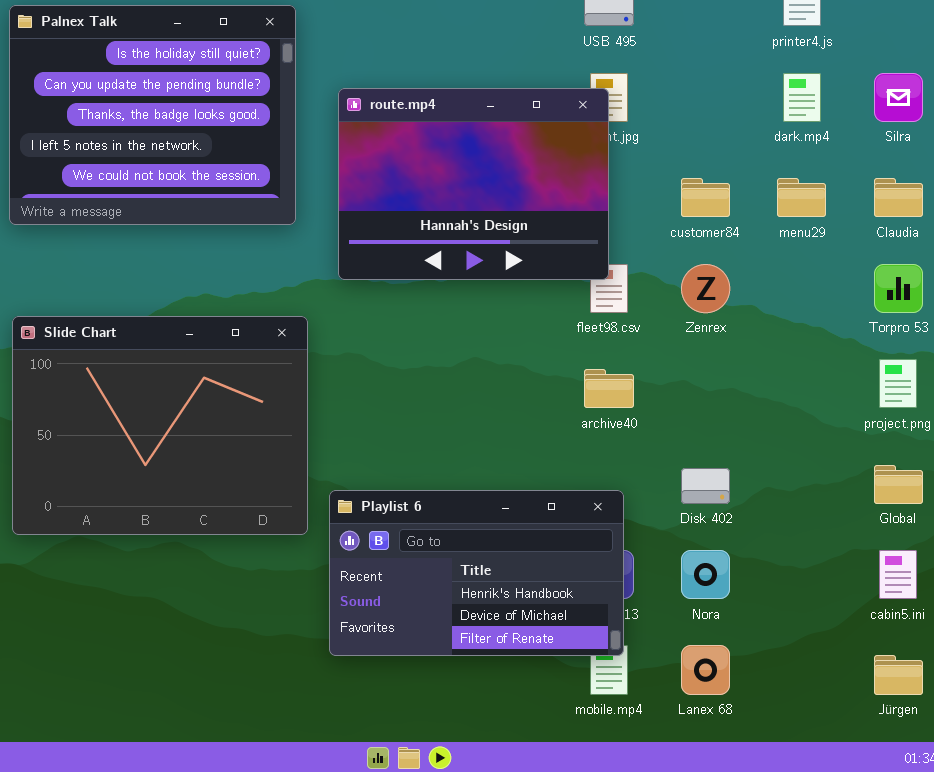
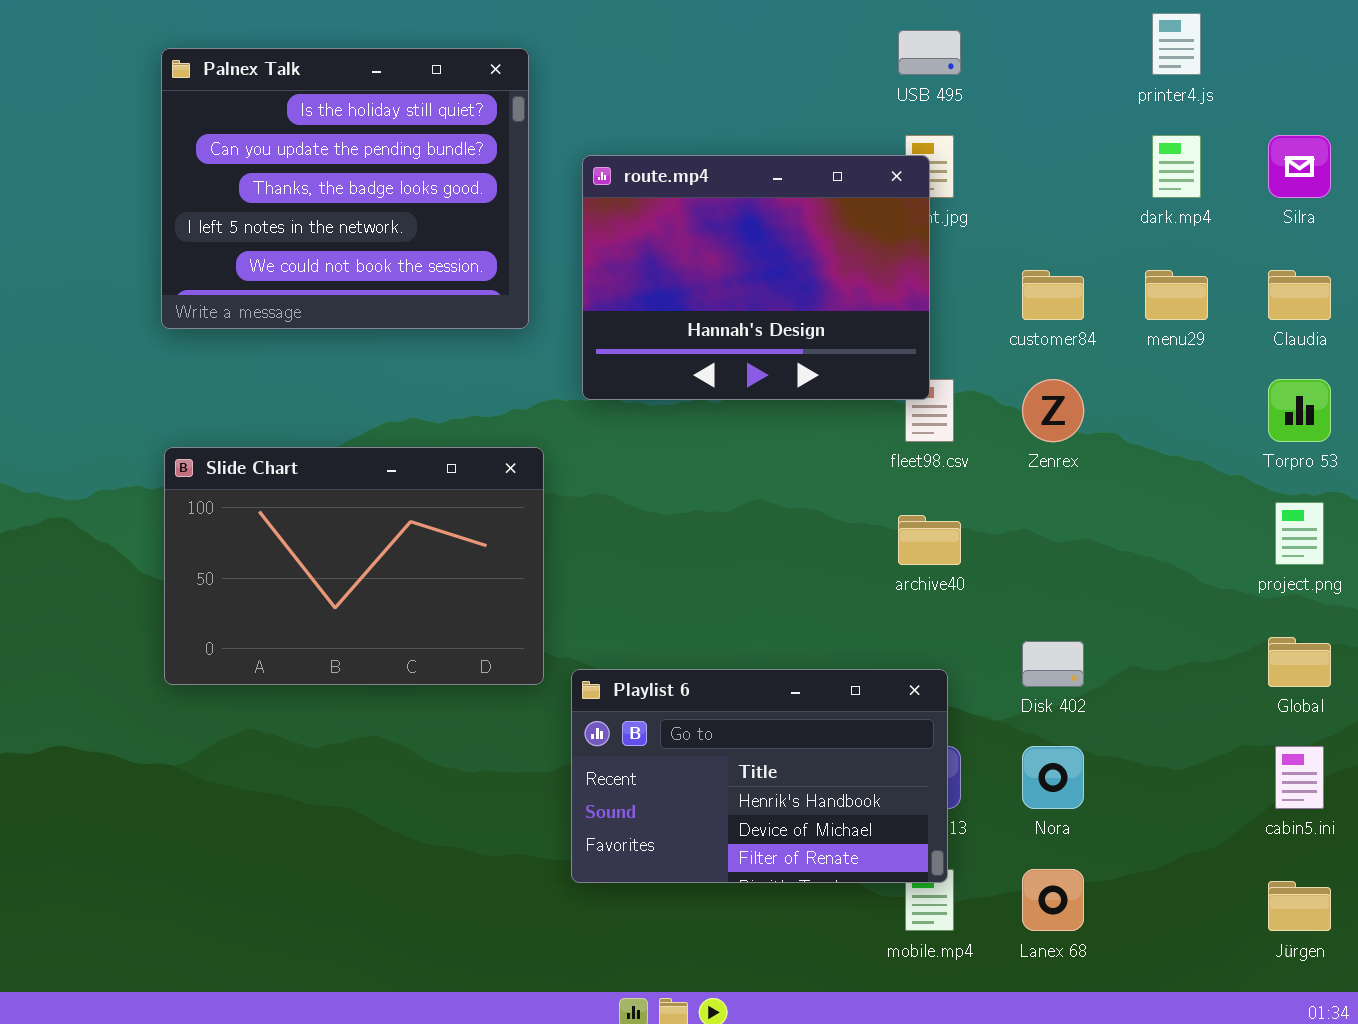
Slide Chart: [12,316,308,535] -> [164,447,544,685], resized

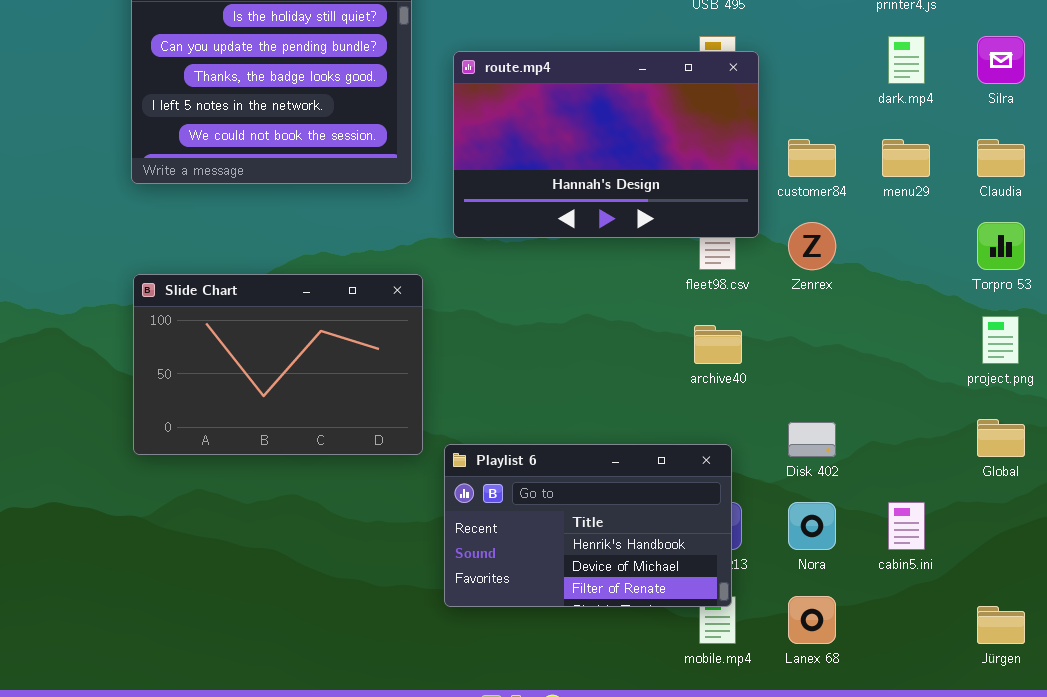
route.mp4: [582,155,930,400] -> [453,51,759,238], resized
cabin5.ini: [1275,746,1324,809] -> [888,502,925,550], moved

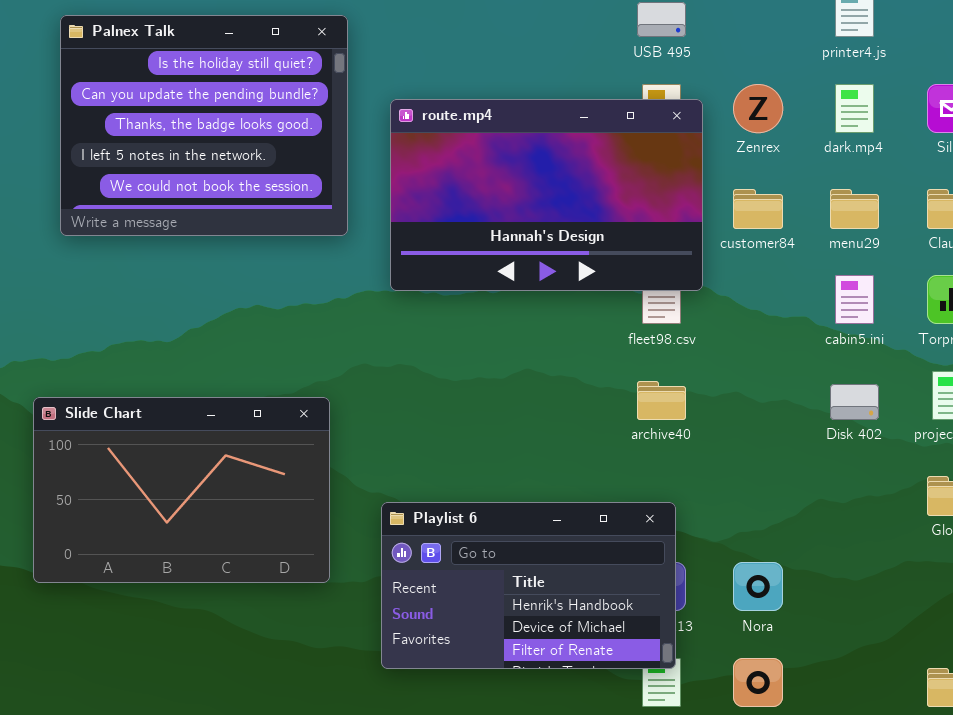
Zenrex: [788,222,836,270] -> [733,84,783,133], moved
Slide Chart: [133,274,423,455] -> [33,397,330,583], moved
Disk 402: [788,422,836,457] -> [830,384,879,420], moved
cabin5.ini: [888,502,925,550] -> [835,275,874,324], moved

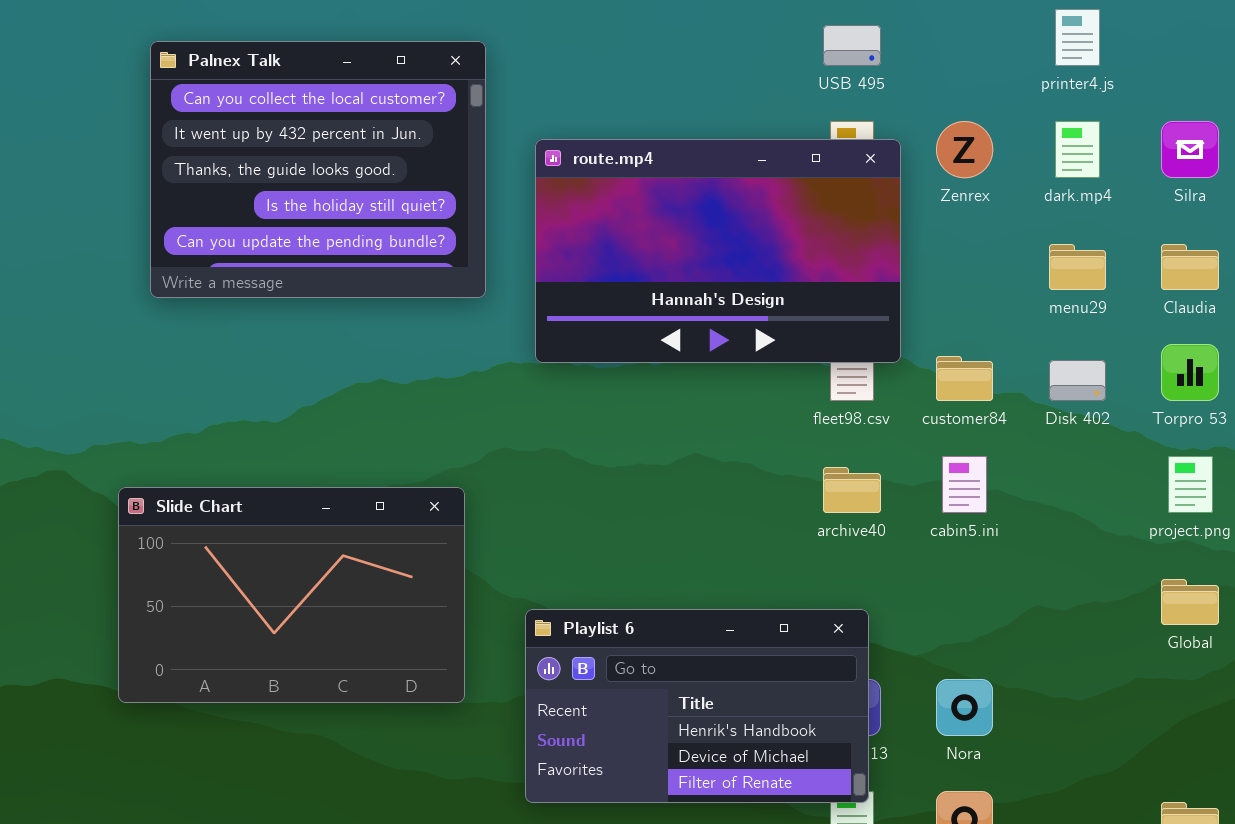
Palnex Talk: [60,15,348,236] -> [150,41,486,298], scrolled up 3 rows
customer84: [733,189,783,229] -> [936,356,993,401], moved
cabin5.ini: [835,275,874,324] -> [942,456,987,513], moved
Disk 402: [830,384,879,420] -> [1049,360,1106,401], moved

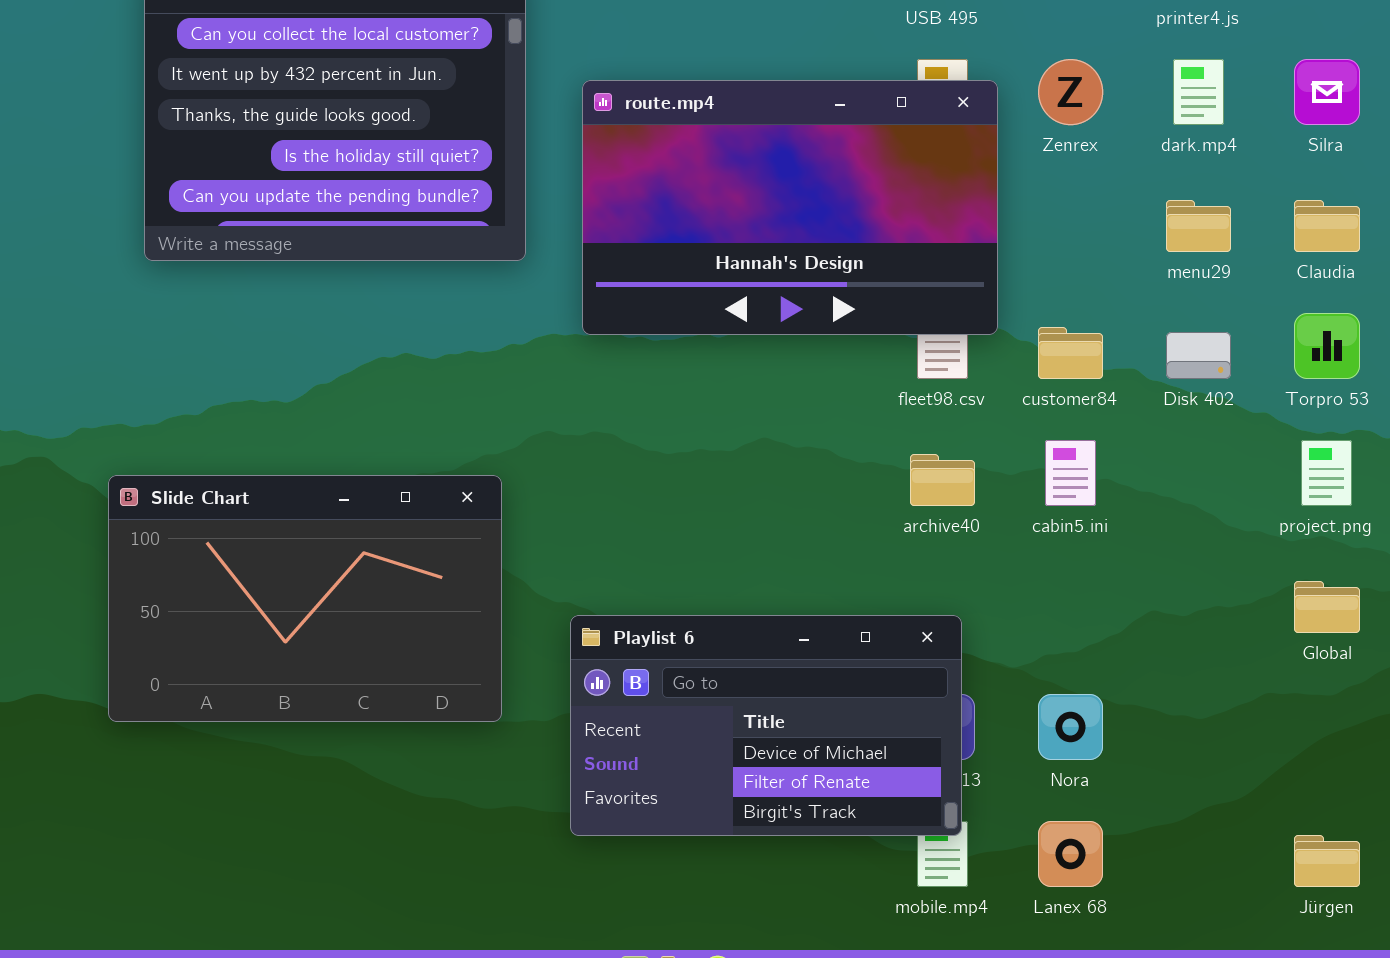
Playlist 6: [525,609,869,803] -> [570,615,962,836], scrolled down 1 row

